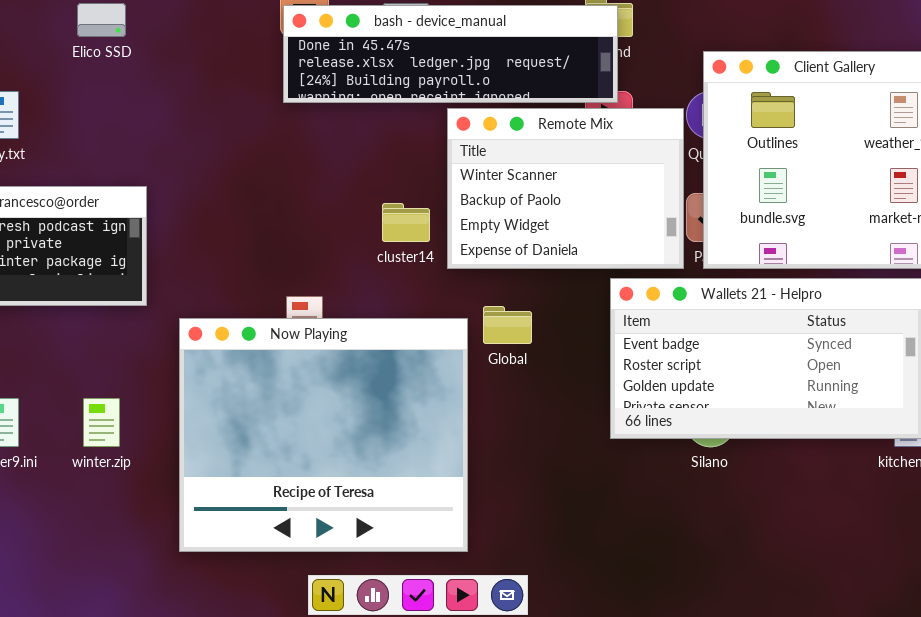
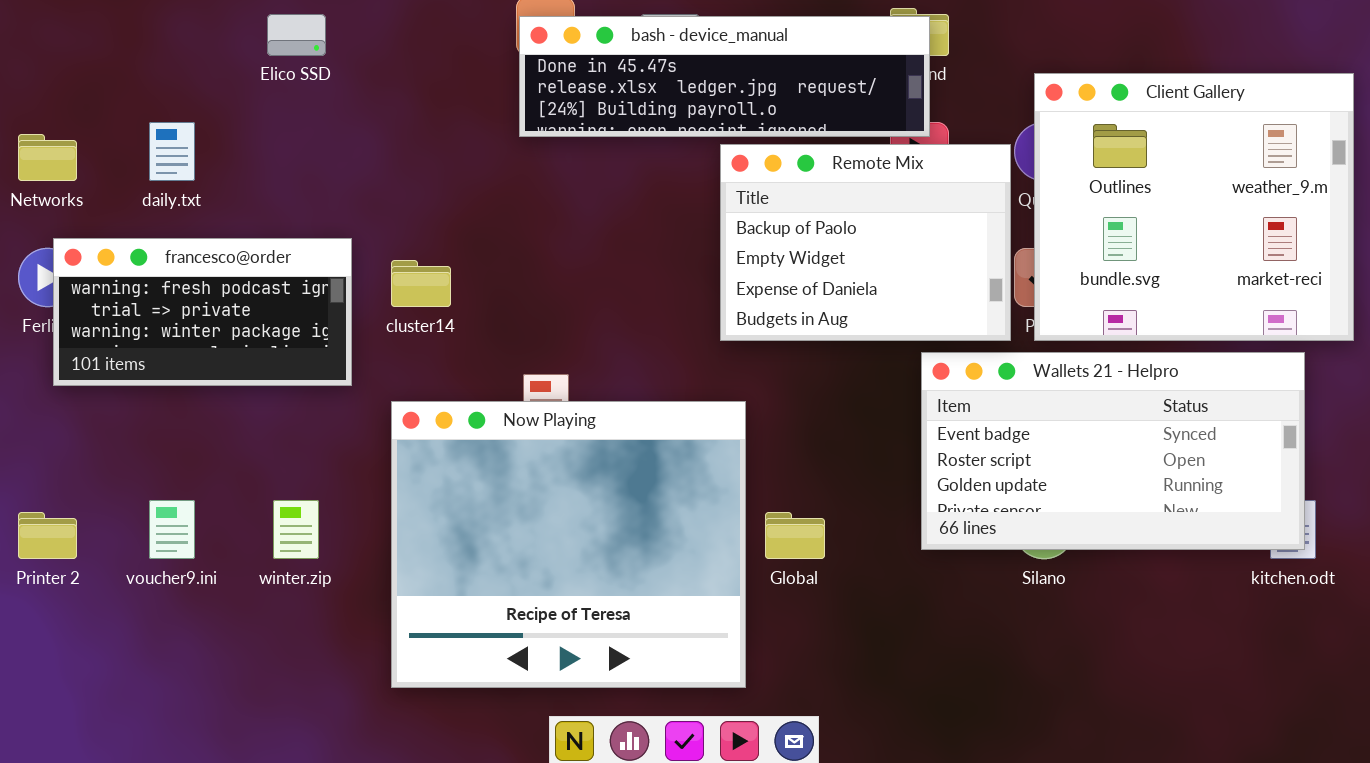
Remote Mix: [447,108,684,269] -> [720,144,1011,341], scrolled down 1 row
cluster14: [382,203,430,242] -> [391,260,451,307], moved
Global: [483,306,532,344] -> [765,512,825,559], moved

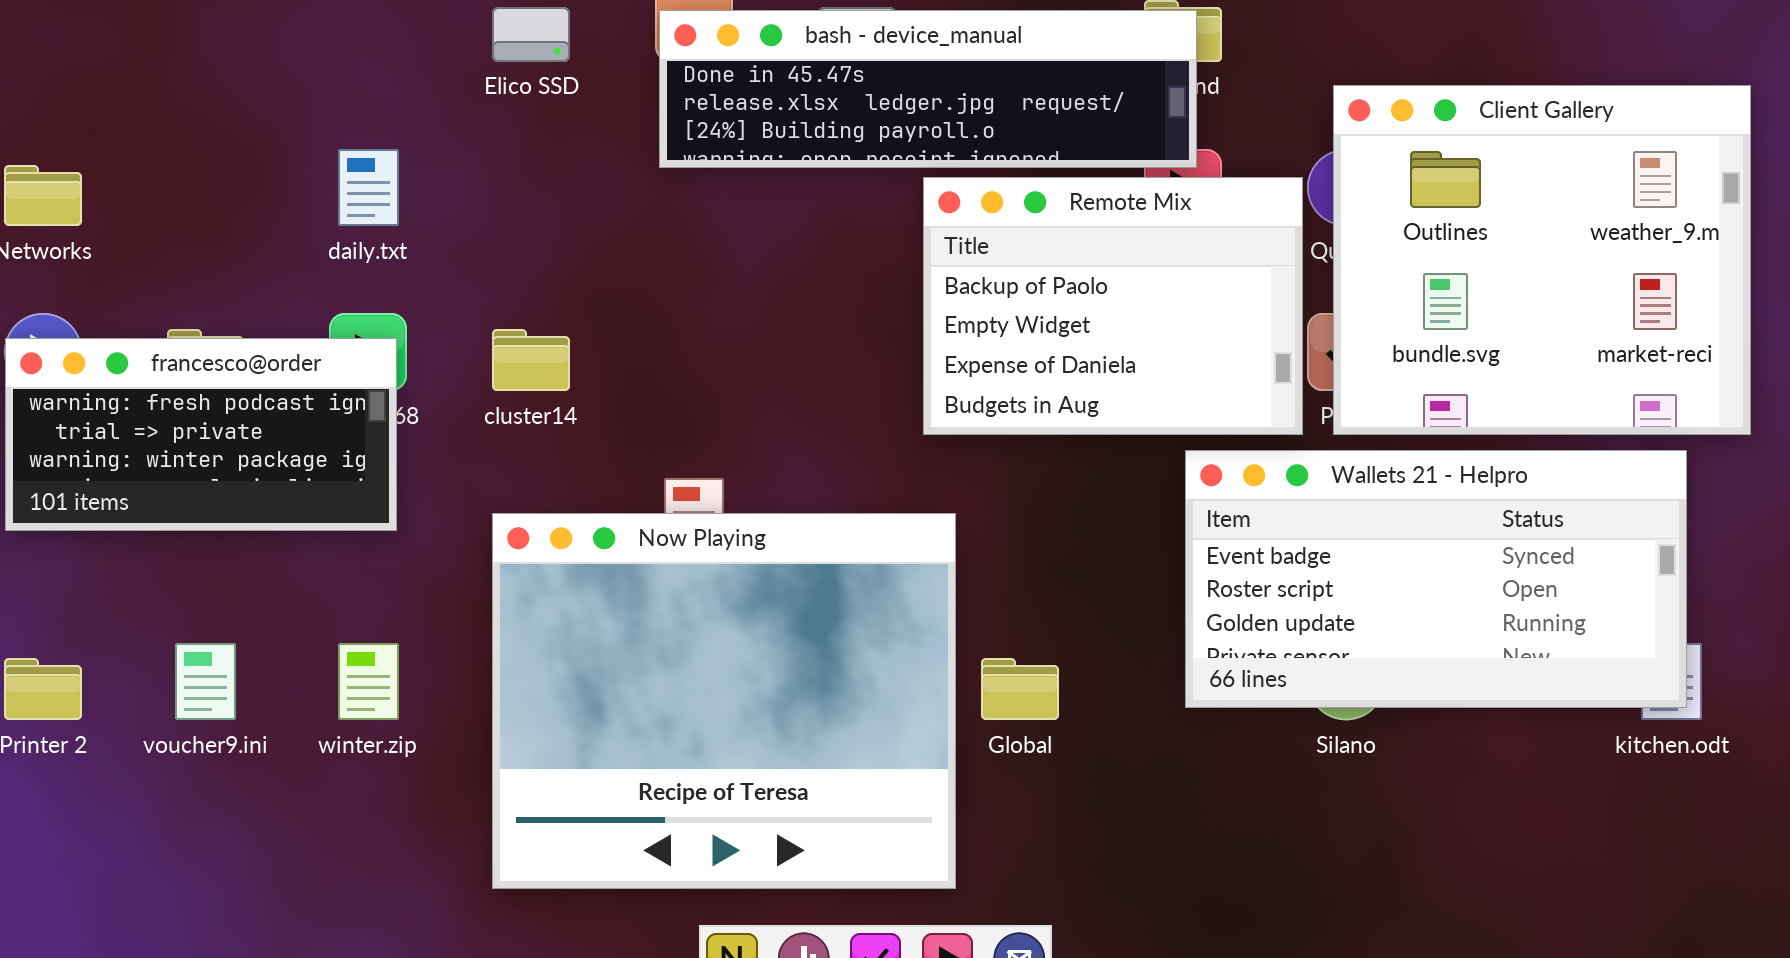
Elico SSD: [267,14,326,56] -> [492,7,570,62], moved
daily.txt: [149,122,195,181] -> [338,149,399,226], moved
francesco@order: [53,238,352,386] -> [5,338,397,531], moved

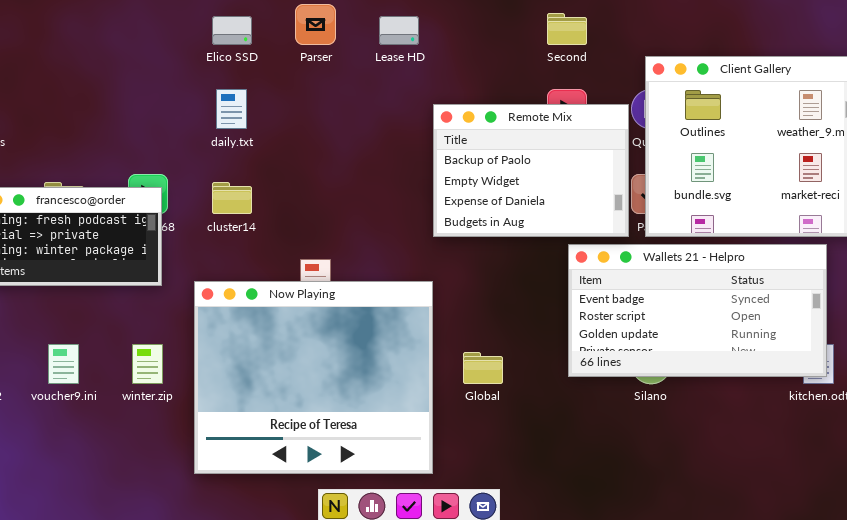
bash - device_manual: [659,10,1197,168] -> none, closed
daily.txt: [338,149,399,226] -> [216,89,247,129], moved
Now Playing: [492,513,956,889] -> [194,281,433,474], moved

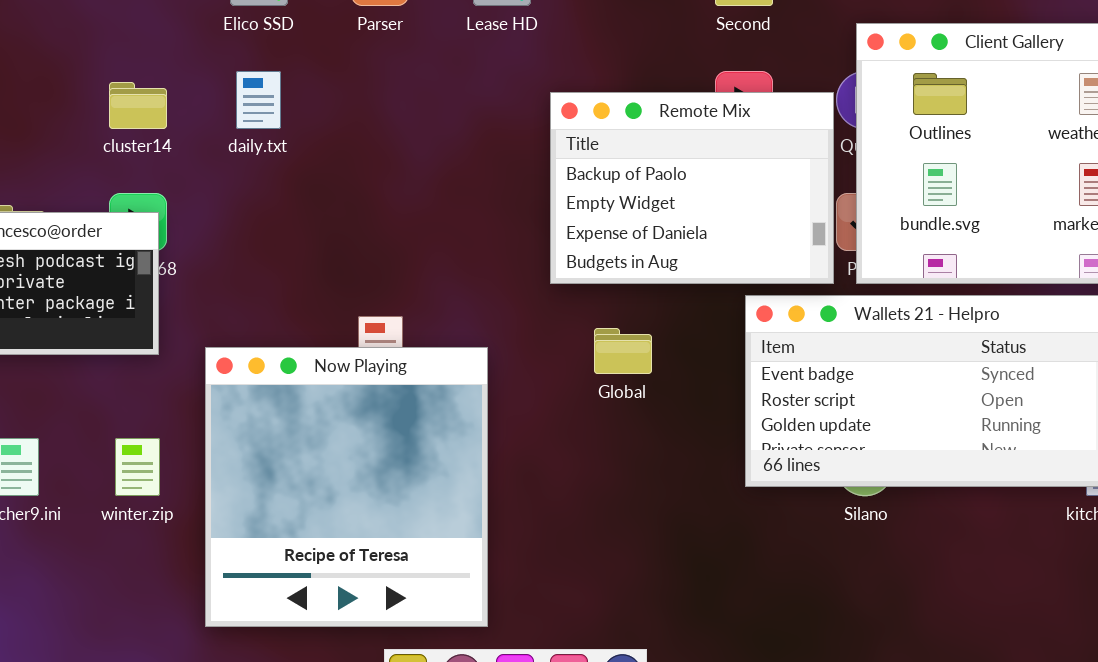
cluster14: [212,182,252,214] -> [109,82,167,129], moved
Now Playing: [194,281,433,474] -> [205,347,488,627], resized
Global: [463,352,503,384] -> [594,328,652,374], moved

